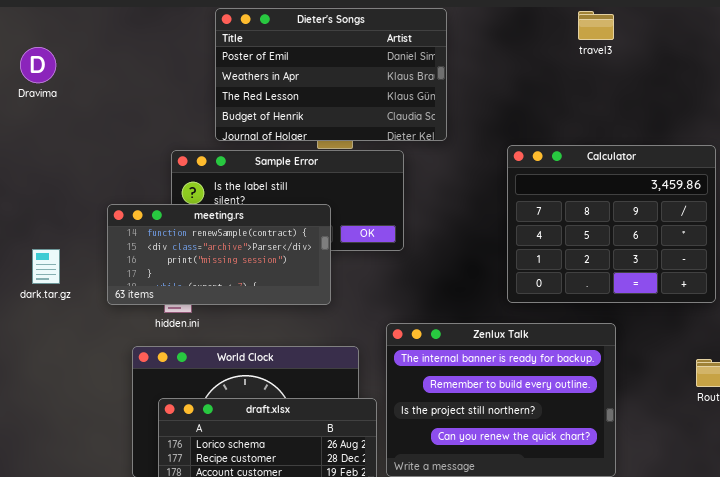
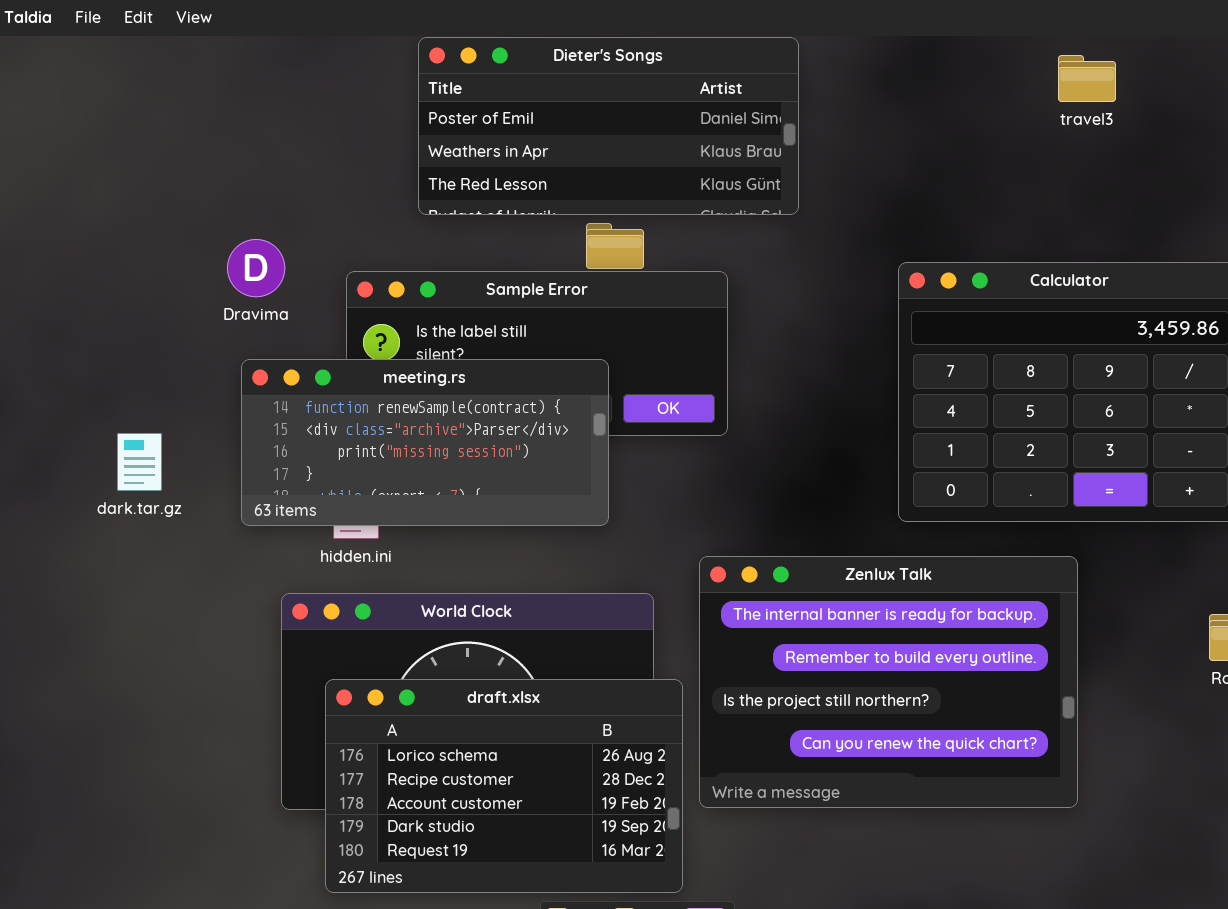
Dieter's Songs: [215,8,447,141] -> [418,37,799,215], resized
travel3: [578,11,614,40] -> [1058,55,1116,102], moved
Dravima: [20,47,56,83] -> [227,239,285,297], moved

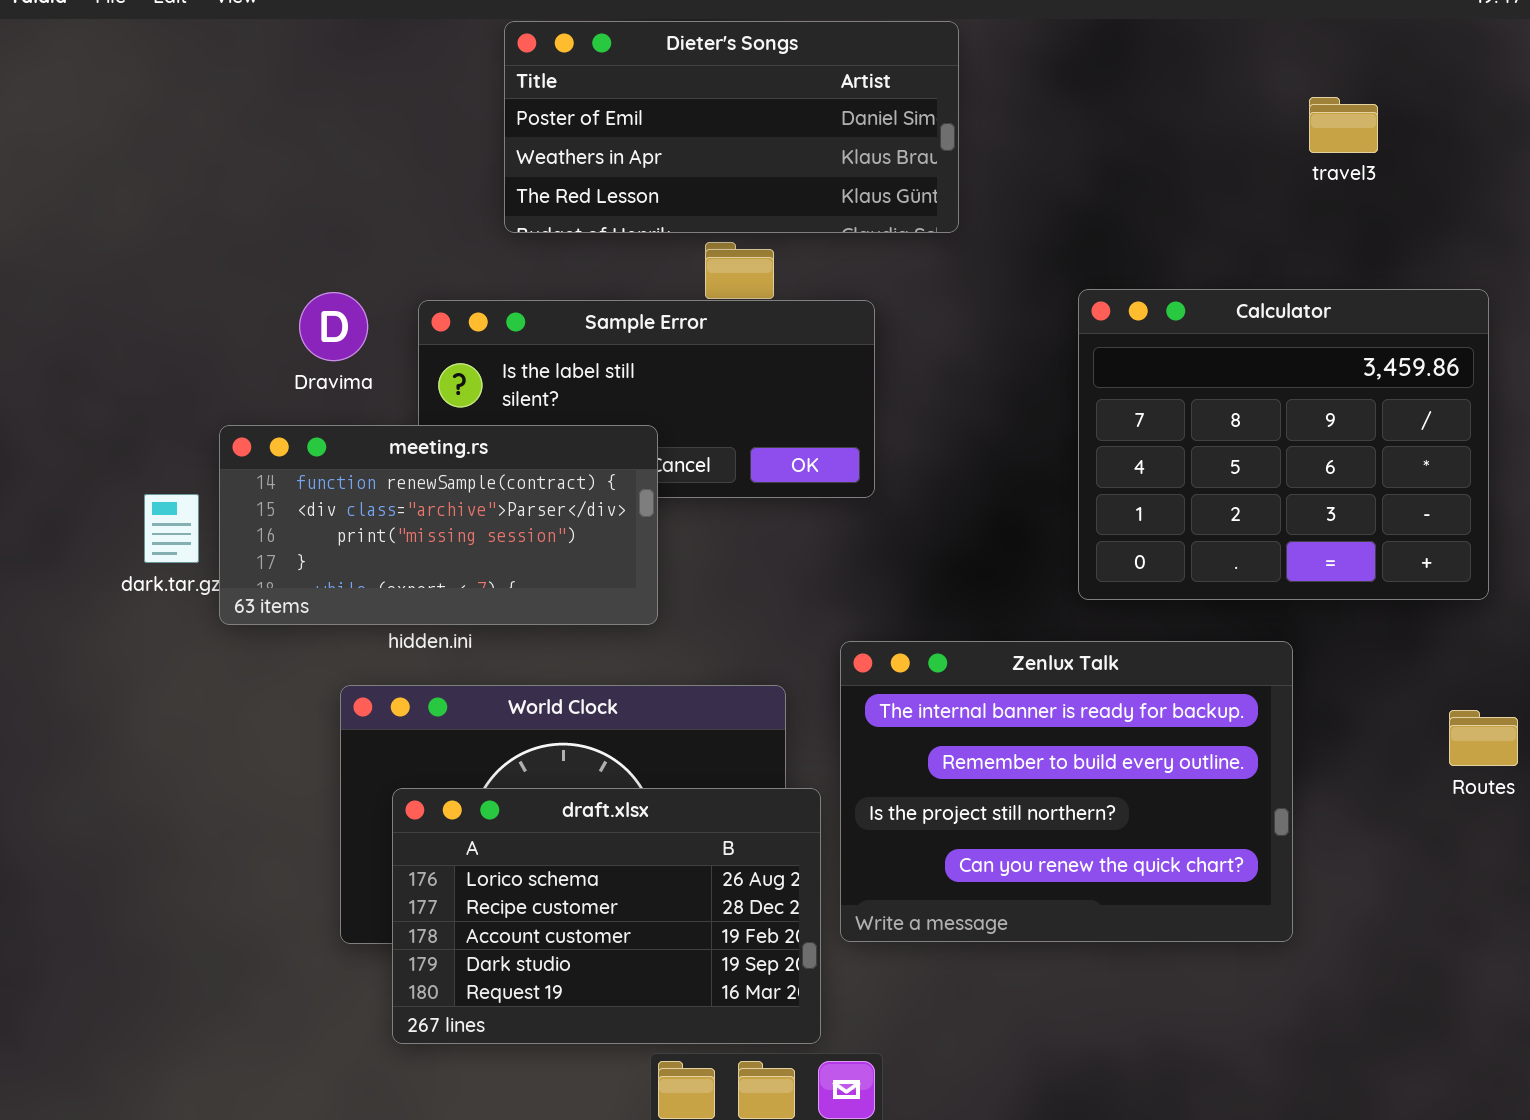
travel3: [1058,55,1116,102] -> [1309,97,1378,153], moved
Dravima: [227,239,285,297] -> [299,292,368,361], moved
meeting.rs: [241,359,609,526] -> [219,425,658,625], moved

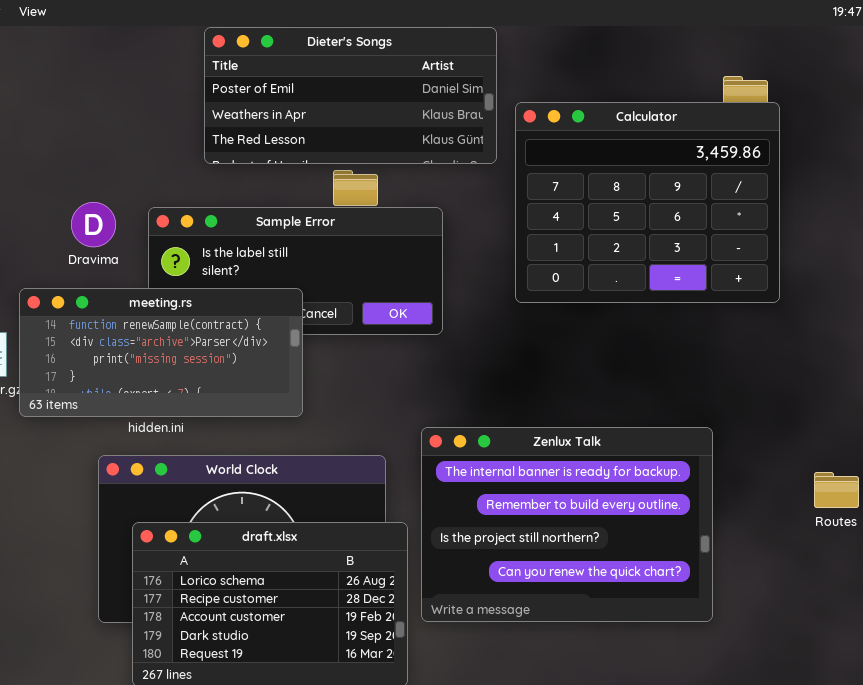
Calculator: [1078,289,1489,600] -> [515,102,780,303], moved

